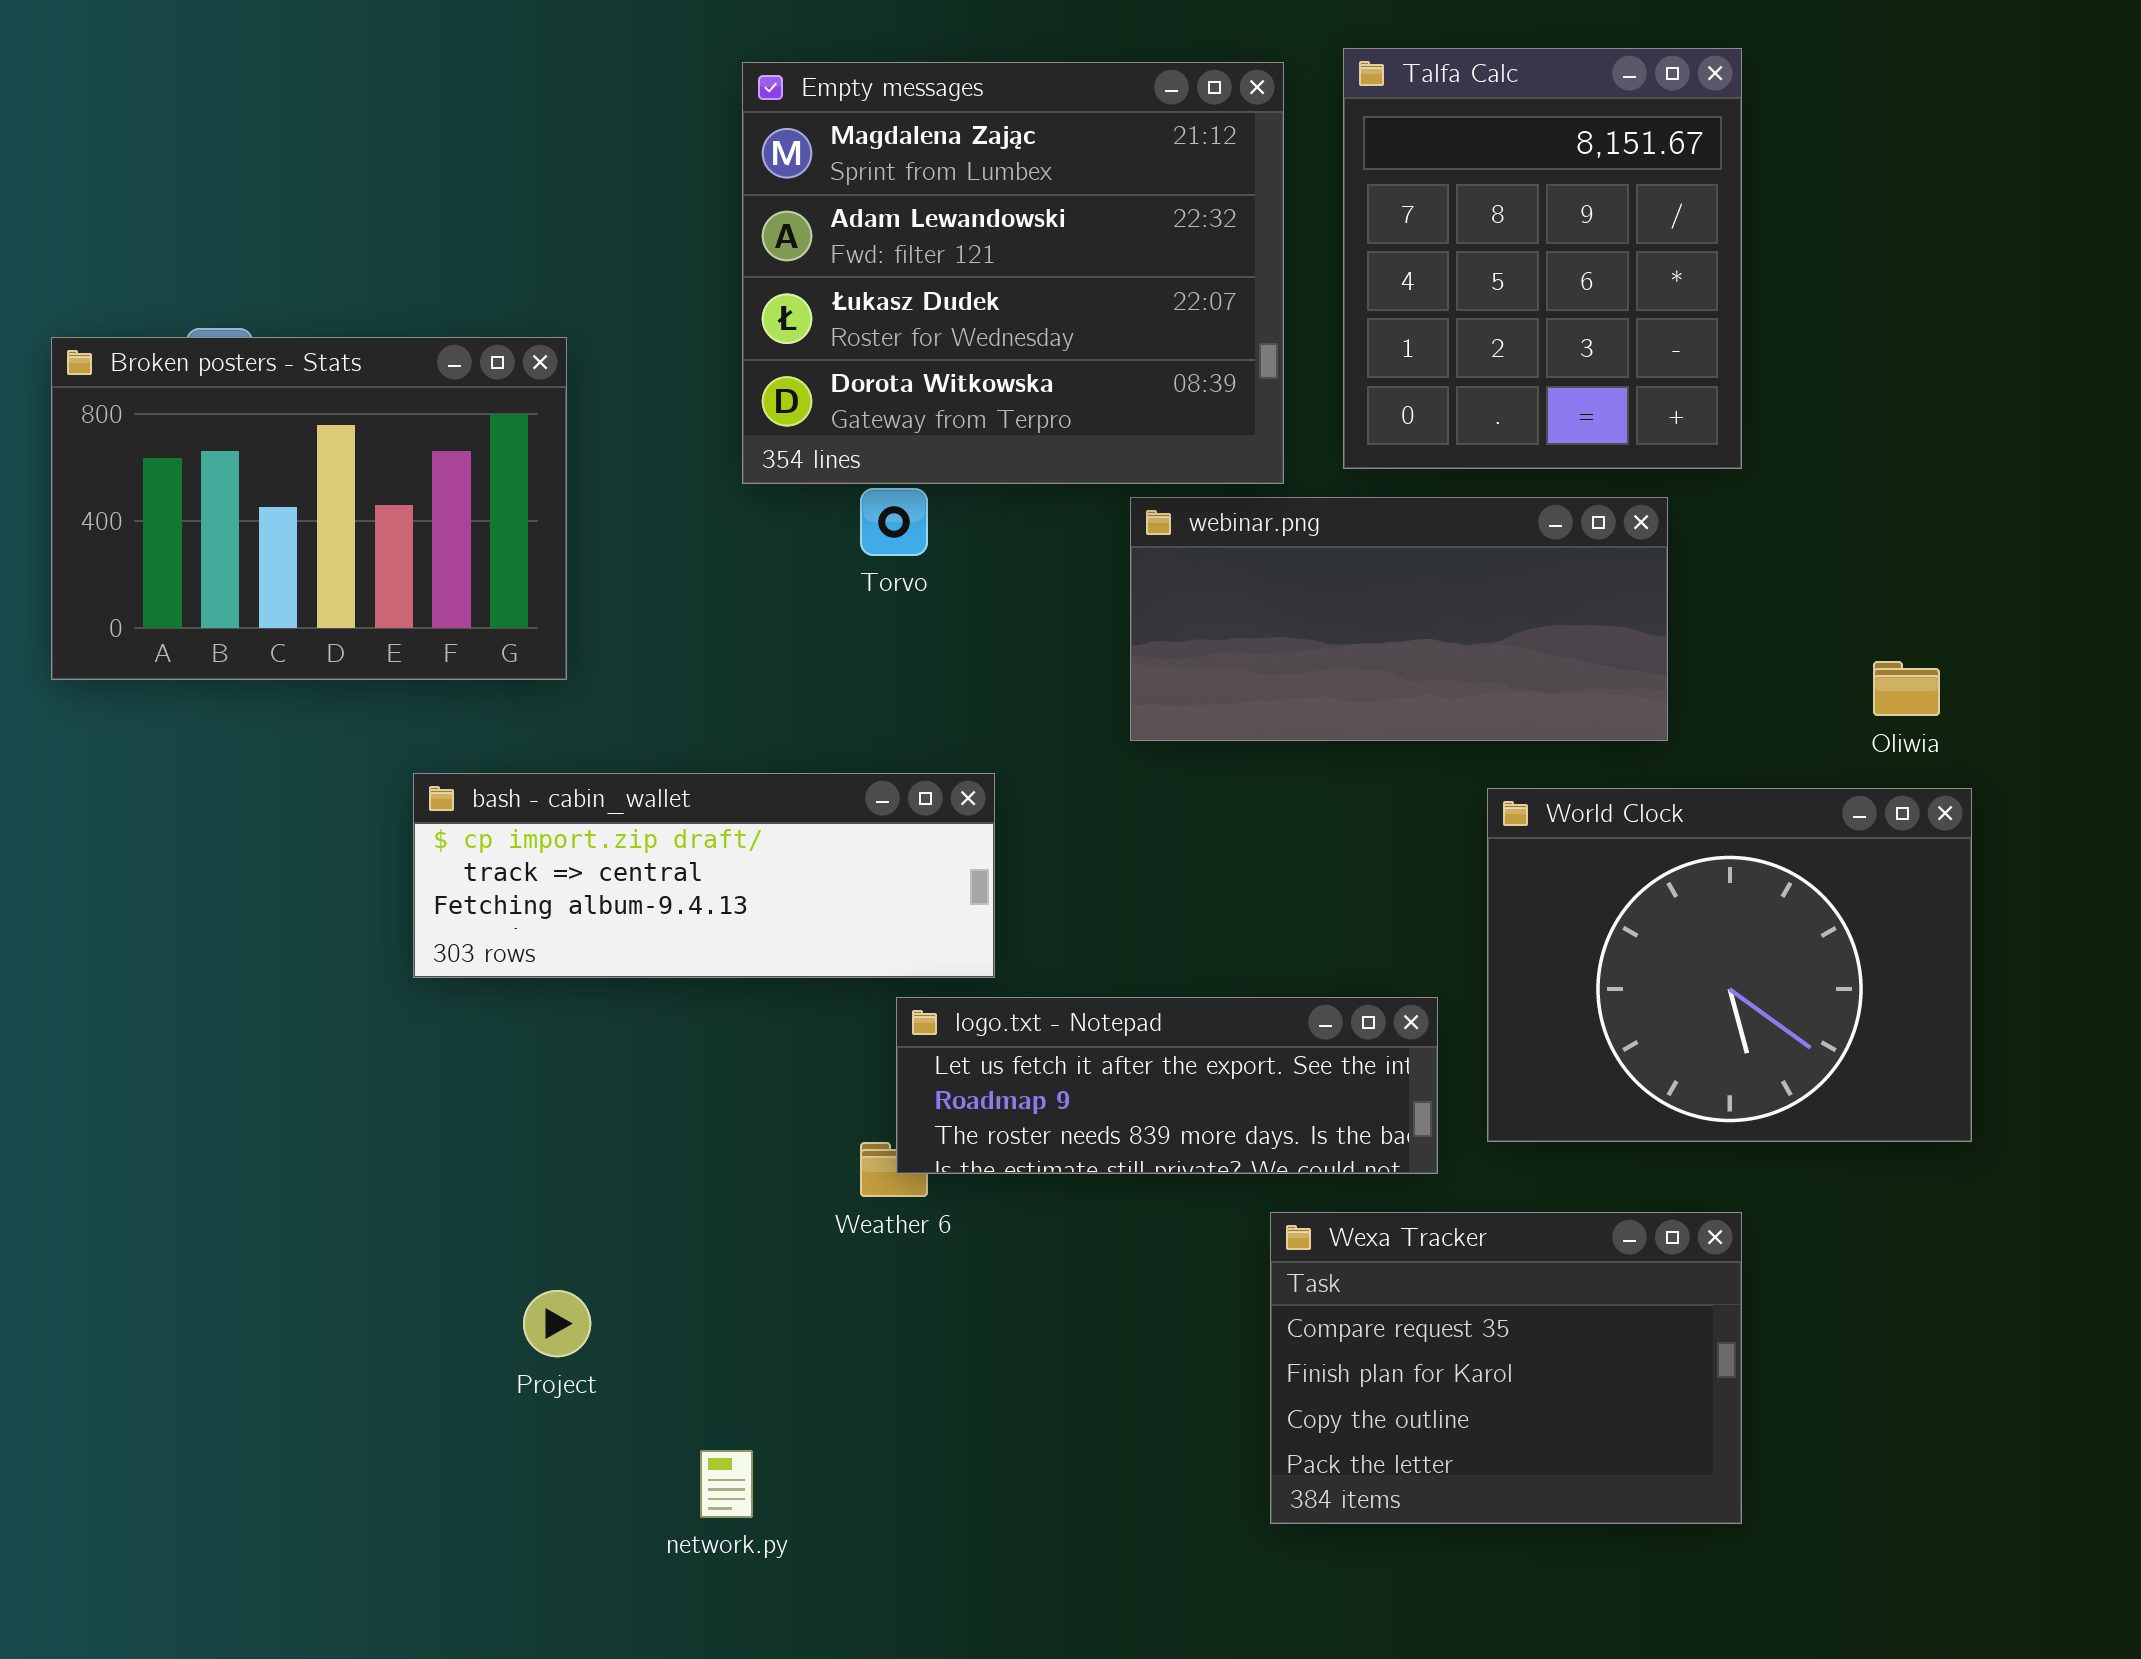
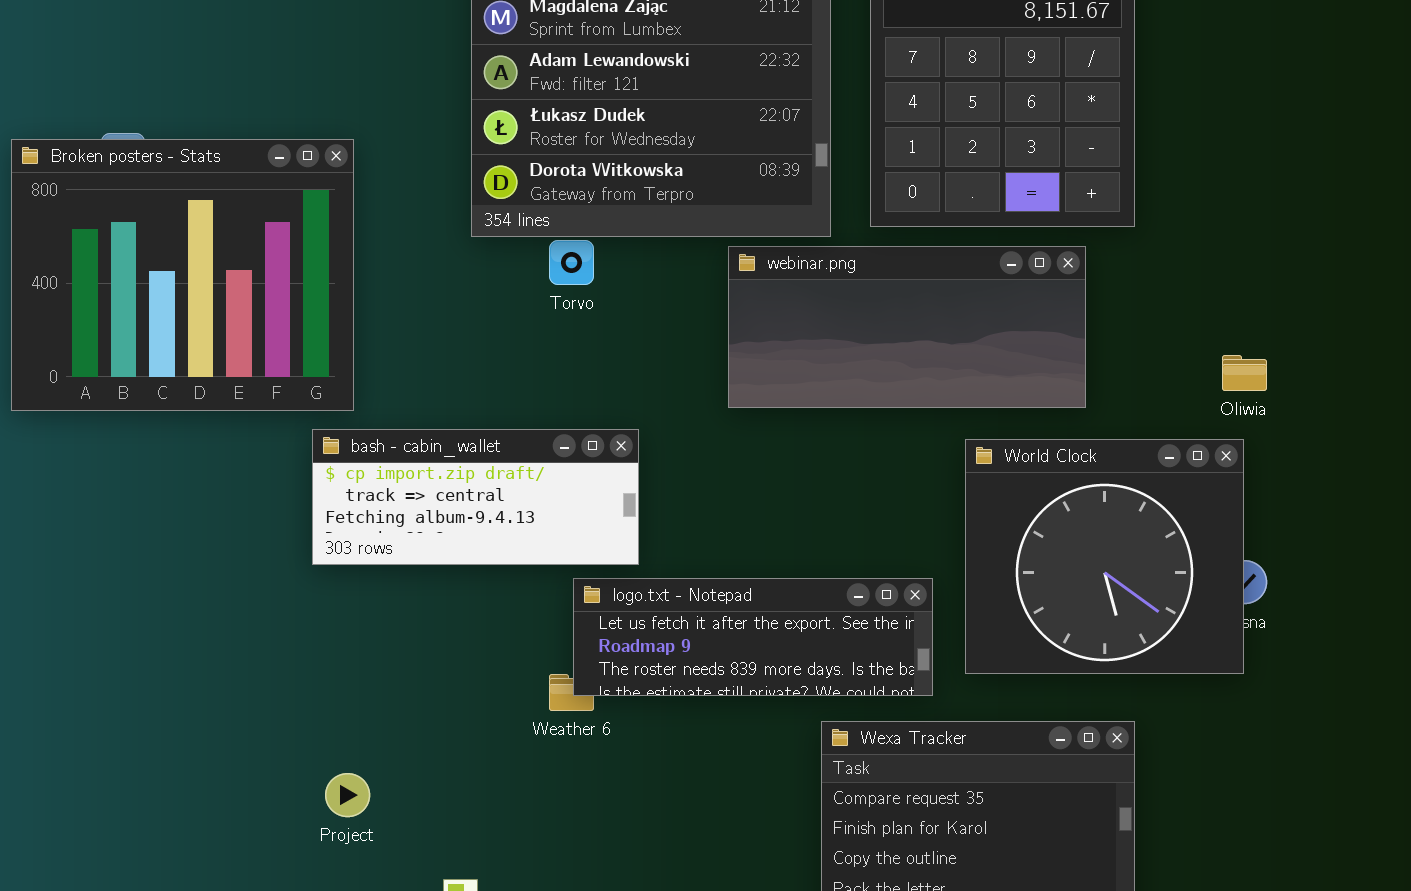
Broken posters - Stats: [51,337,567,680] -> [11,139,354,411], resized
bash - cabin_wallet: [413,773,995,978] -> [312,429,639,565], resized
World Clock: [1487,788,1972,1142] -> [965,439,1244,674], resized

